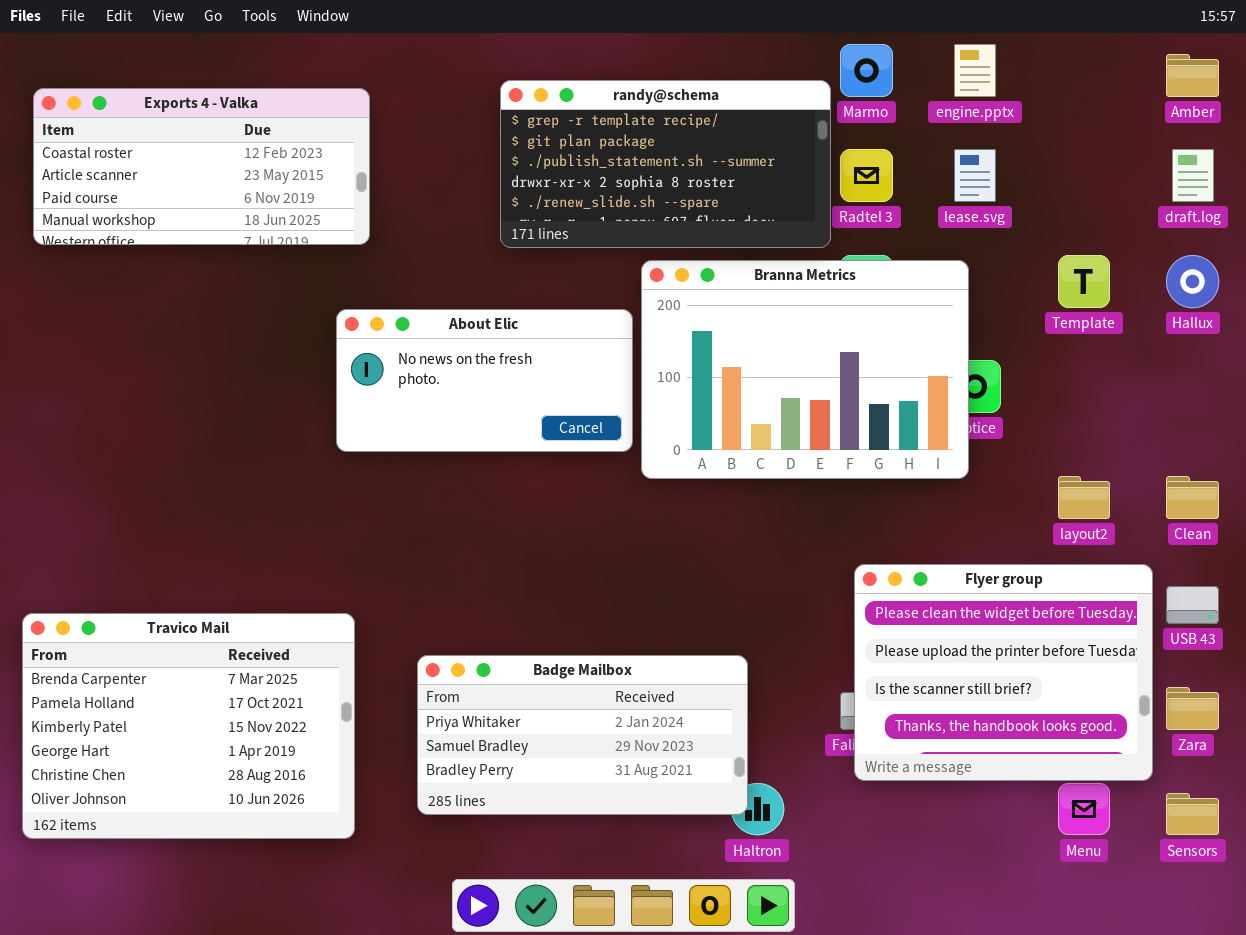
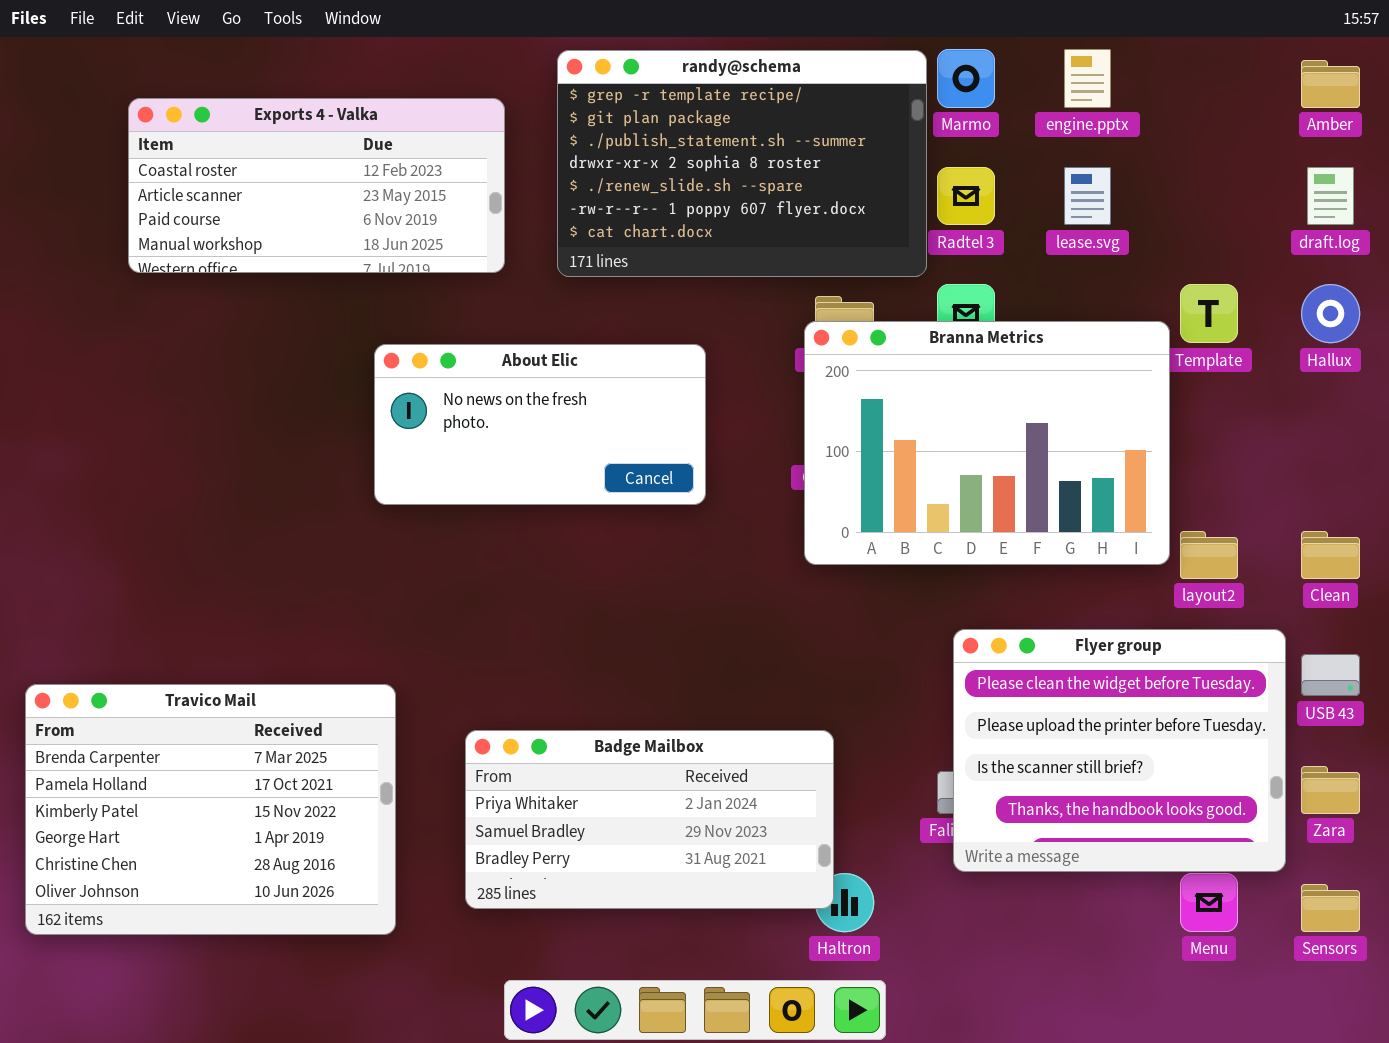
randy@schema: [500,80,831,248] -> [557,50,927,277], resized
Exports 4 - Valka: [33,88,370,245] -> [128,98,505,273], moved
Branna Metrics: [641,260,969,479] -> [804,321,1170,565], moved

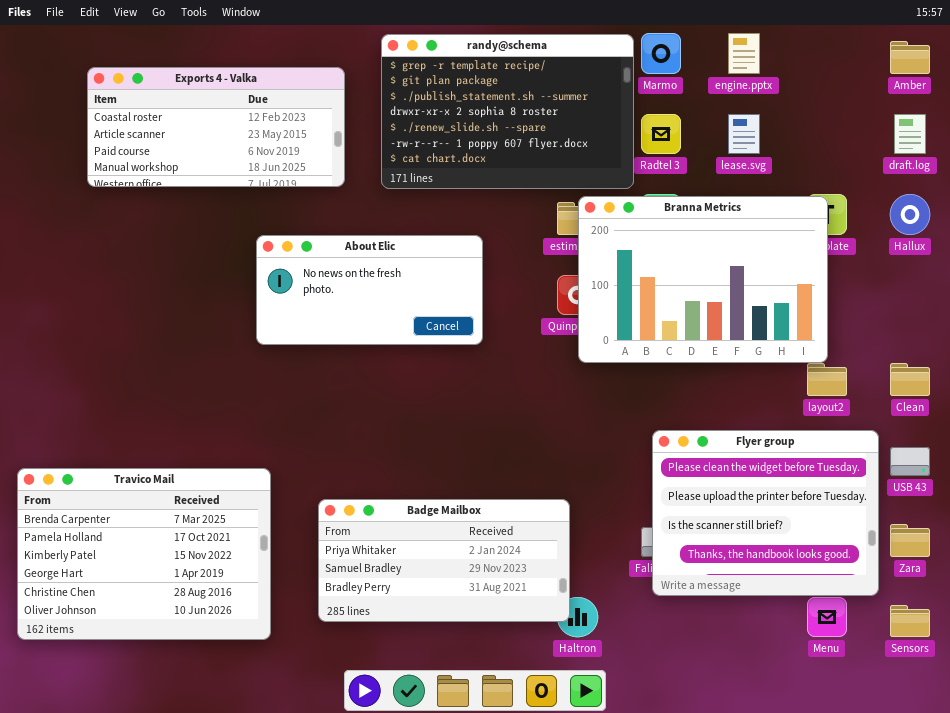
Branna Metrics: [804,321,1170,565] -> [578,196,828,363], moved

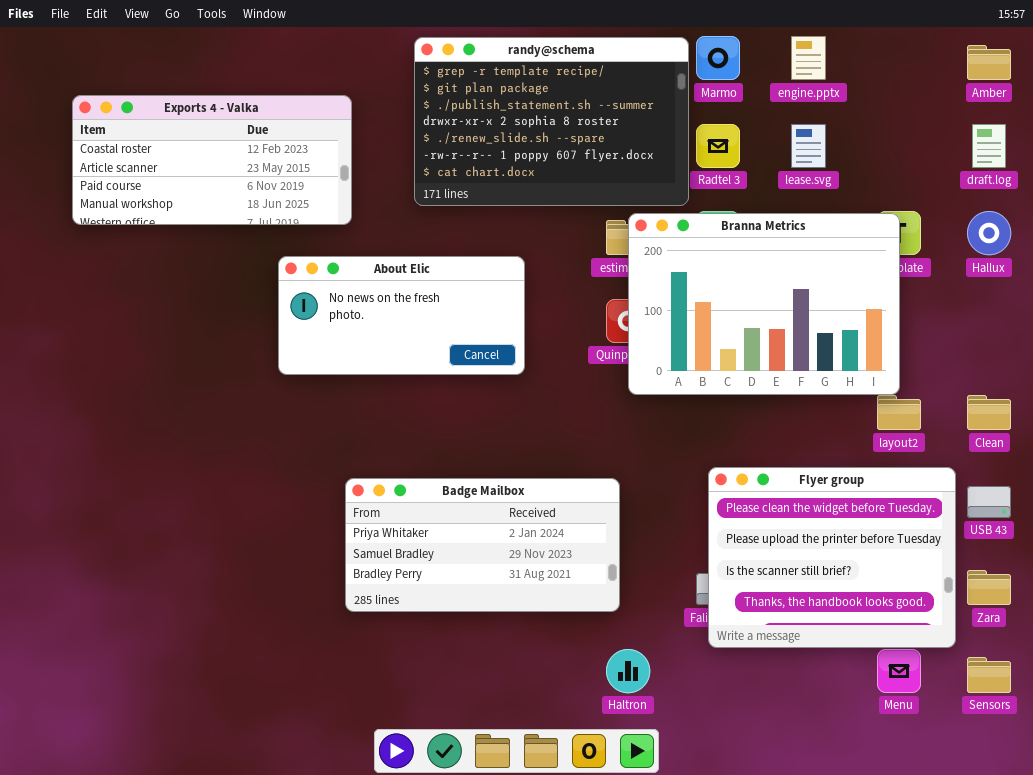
Exports 4 - Valka: [87,67,345,187] -> [72,95,352,225], moved
Travico Mail: [17,468,271,640] -> none, closed
Badge Mailbox: [318,499,570,622] -> [345,478,620,612], moved

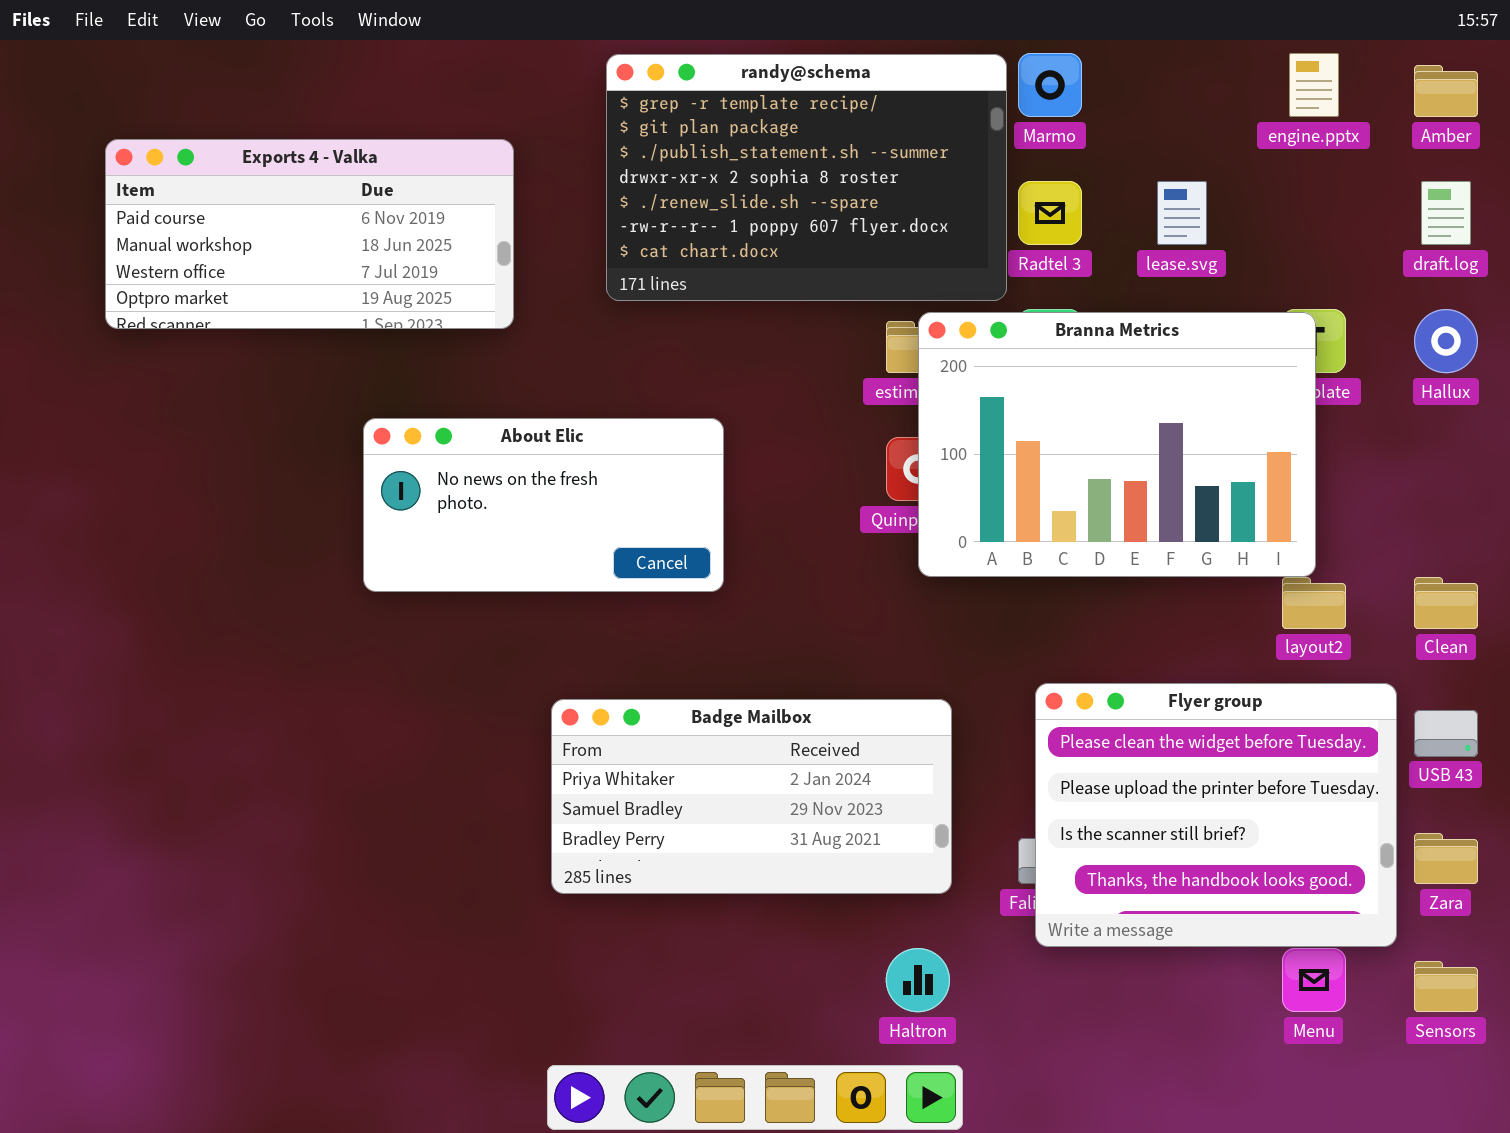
engine.pptx: [791,36,826,80] -> [1289,53,1339,117], moved
Exports 4 - Valka: [72,95,352,225] -> [105,139,514,329], scrolled down 2 rows
About Elic: [278,256,525,375] -> [363,418,724,592], moved
Badge Mailbox: [345,478,620,612] -> [551,699,952,894], moved

